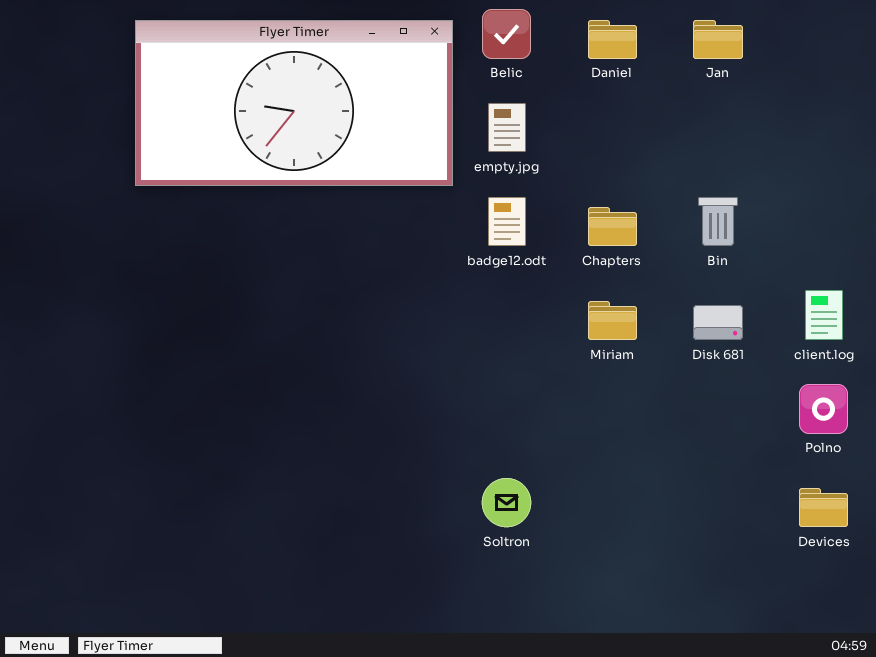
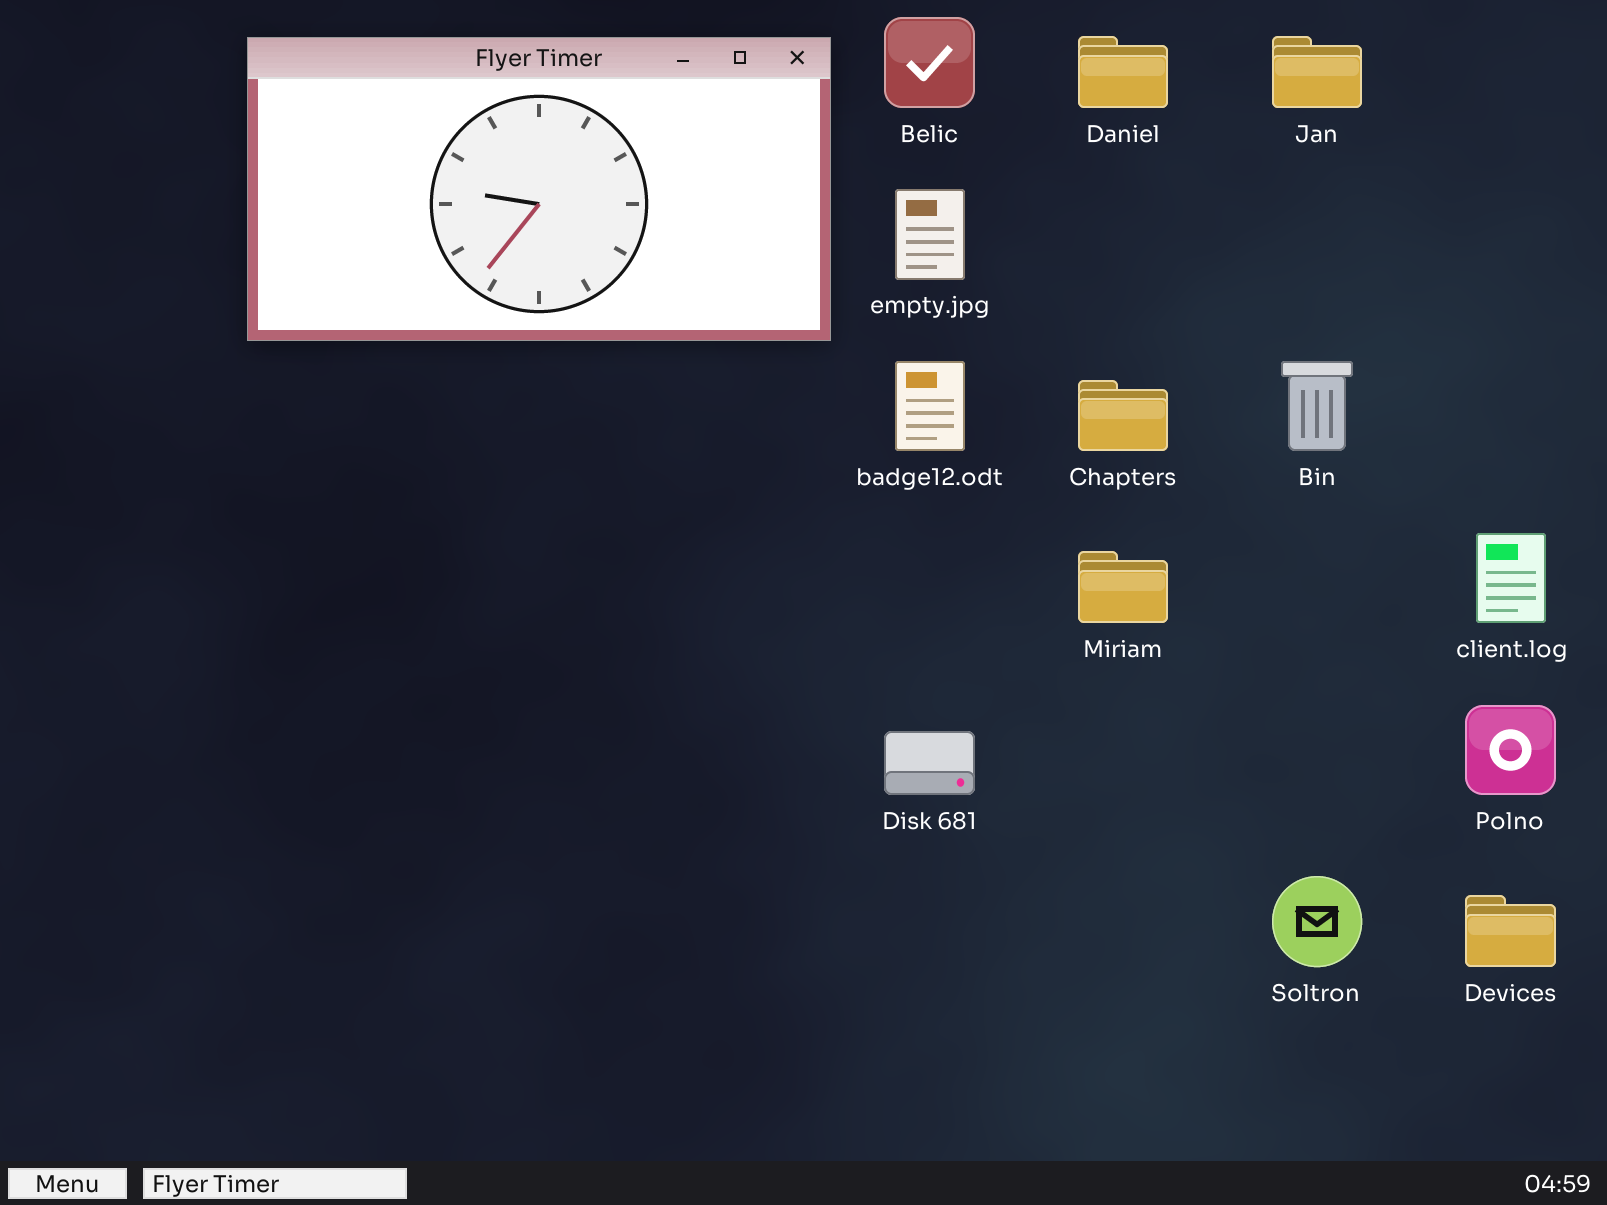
Disk 681: [693,305,743,340] -> [884,731,975,795], moved
Soltron: [482,478,531,527] -> [1272,876,1362,967], moved

